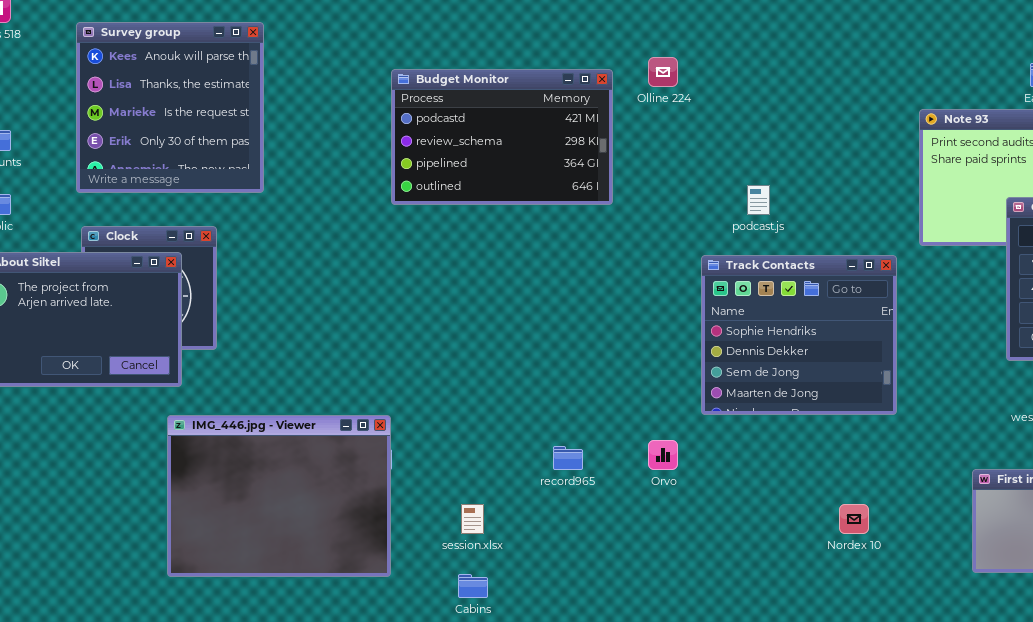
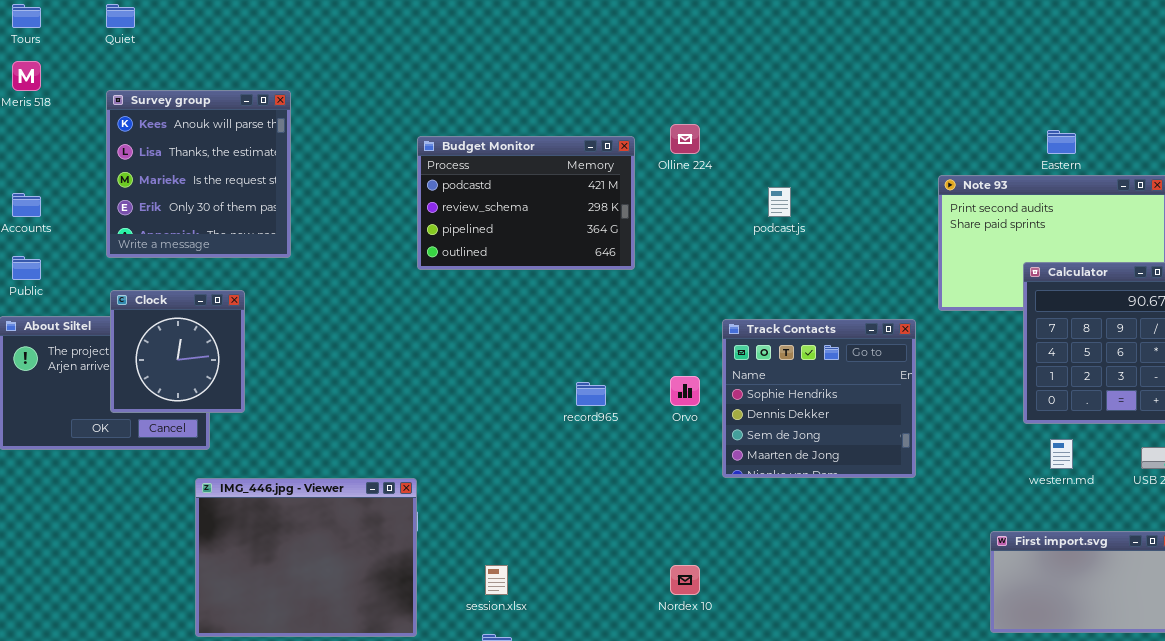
podcast.js: [747,185,770,215] -> [768,187,791,217], moved
Clock: [81,226,217,350] -> [110,290,245,413], raised
Orvo: [648,440,678,470] -> [670,376,700,406], moved
record965: [553,446,583,470] -> [576,382,606,406], moved
Nordex 10: [839,504,869,534] -> [670,565,700,595], moved

